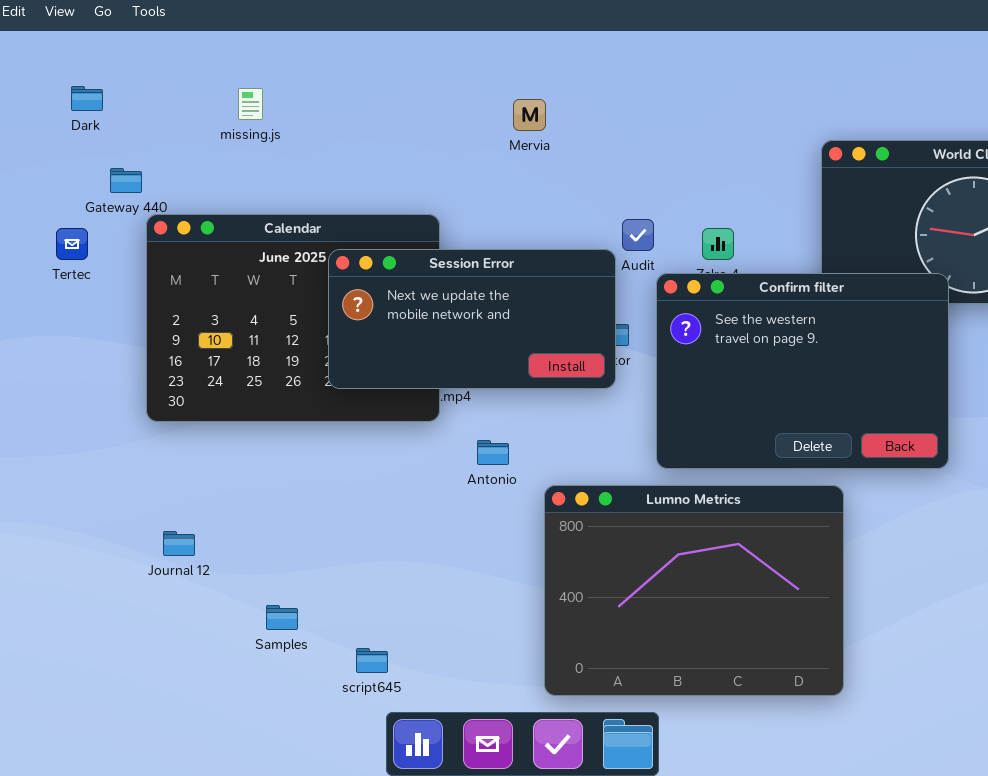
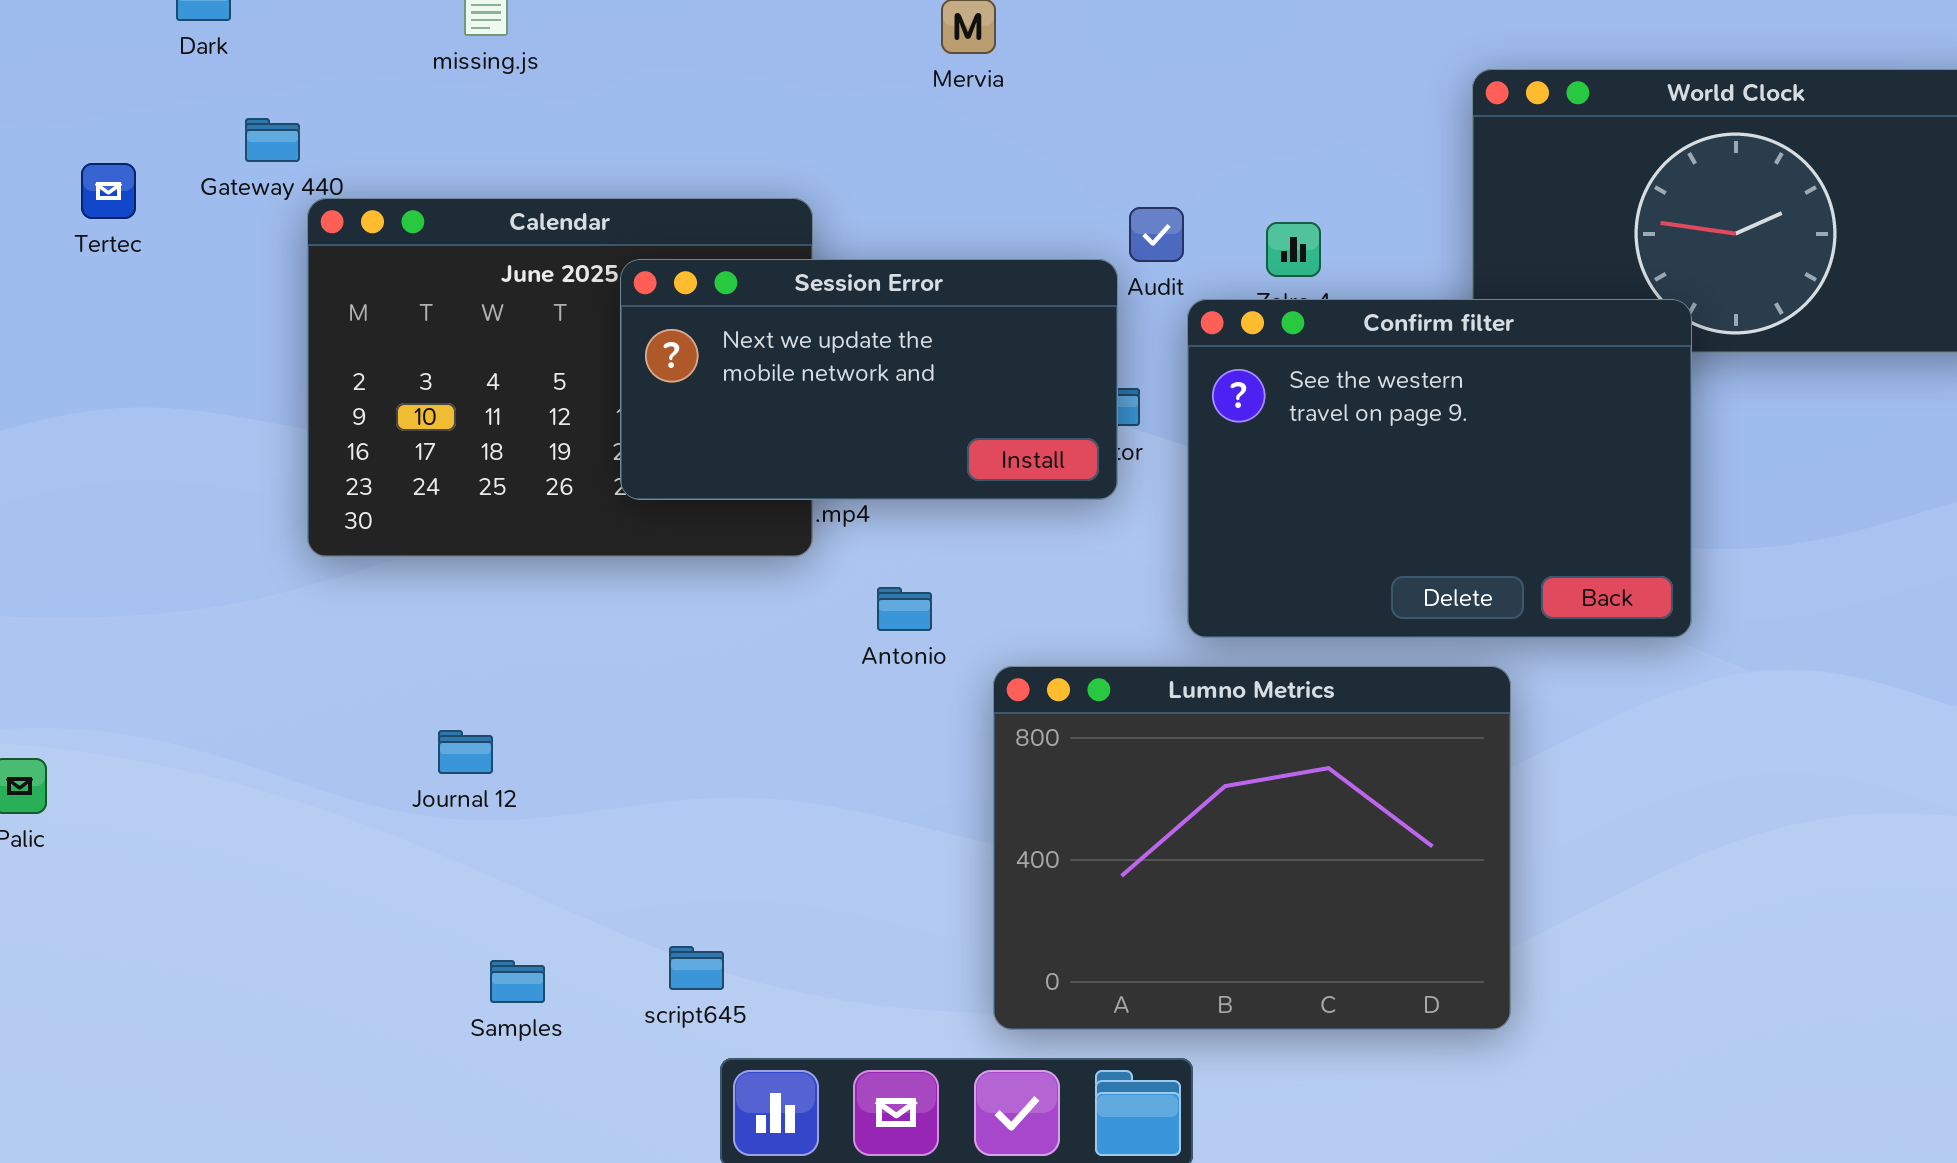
Tertec: [56,228,88,260] -> [81,163,136,219], moved
Journal 12: [163,531,195,556] -> [438,730,493,774], moved
Samples: [266,605,298,630] -> [490,960,545,1003], moved

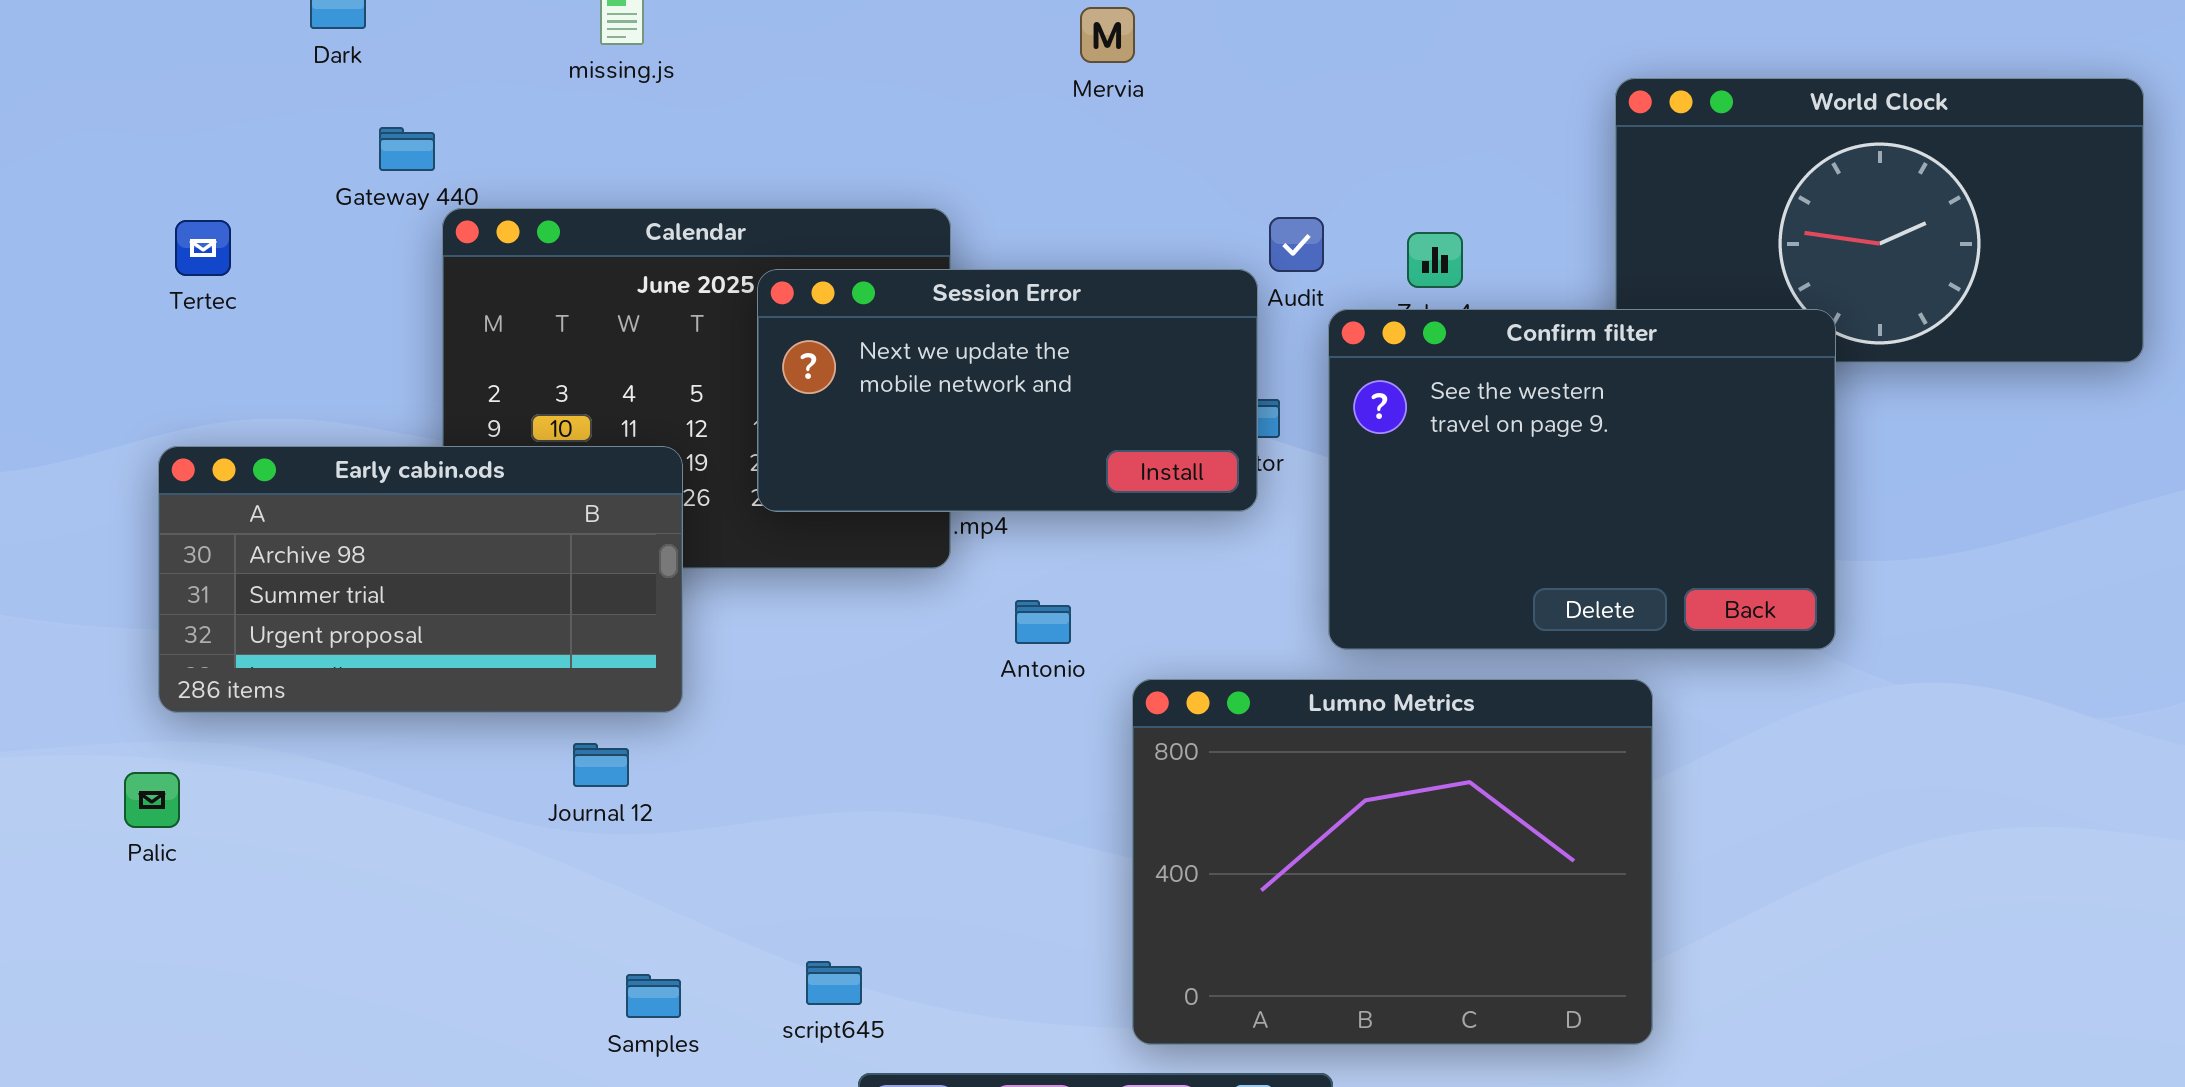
Tertec: [81,163,136,219] -> [175,220,231,276], moved
Early cabin.ods: none -> [158,446,683,713], opened

